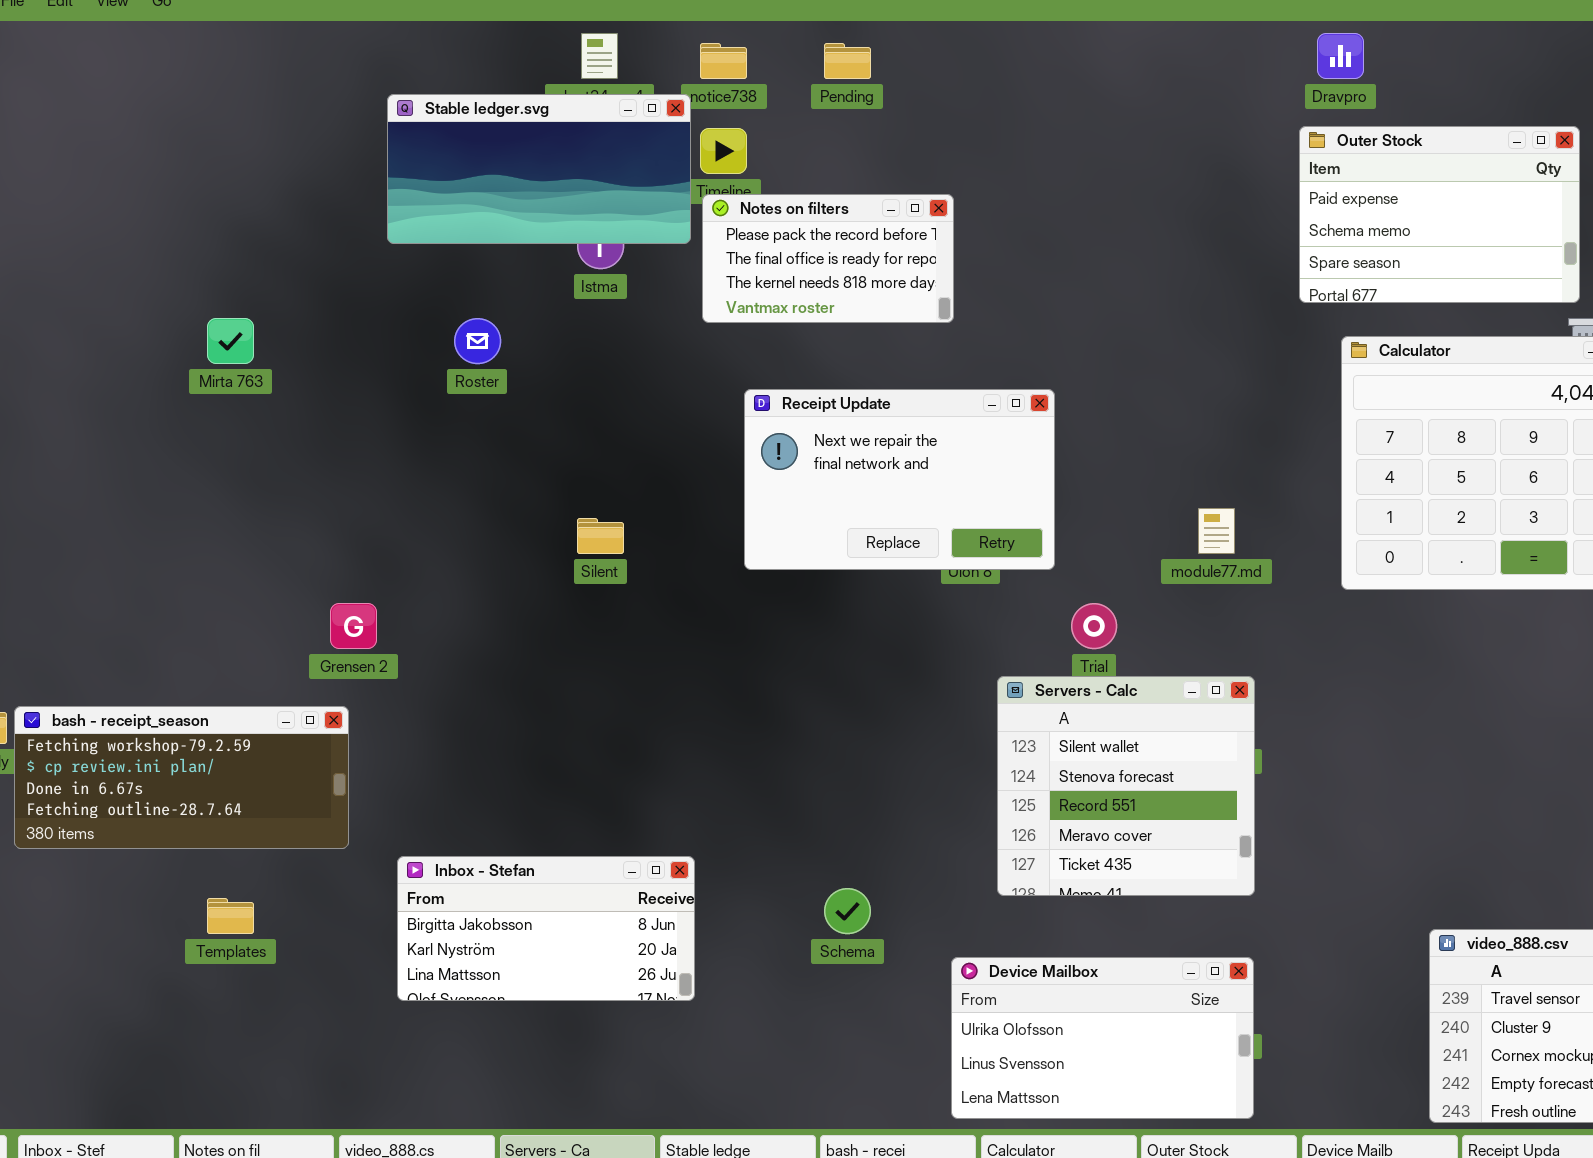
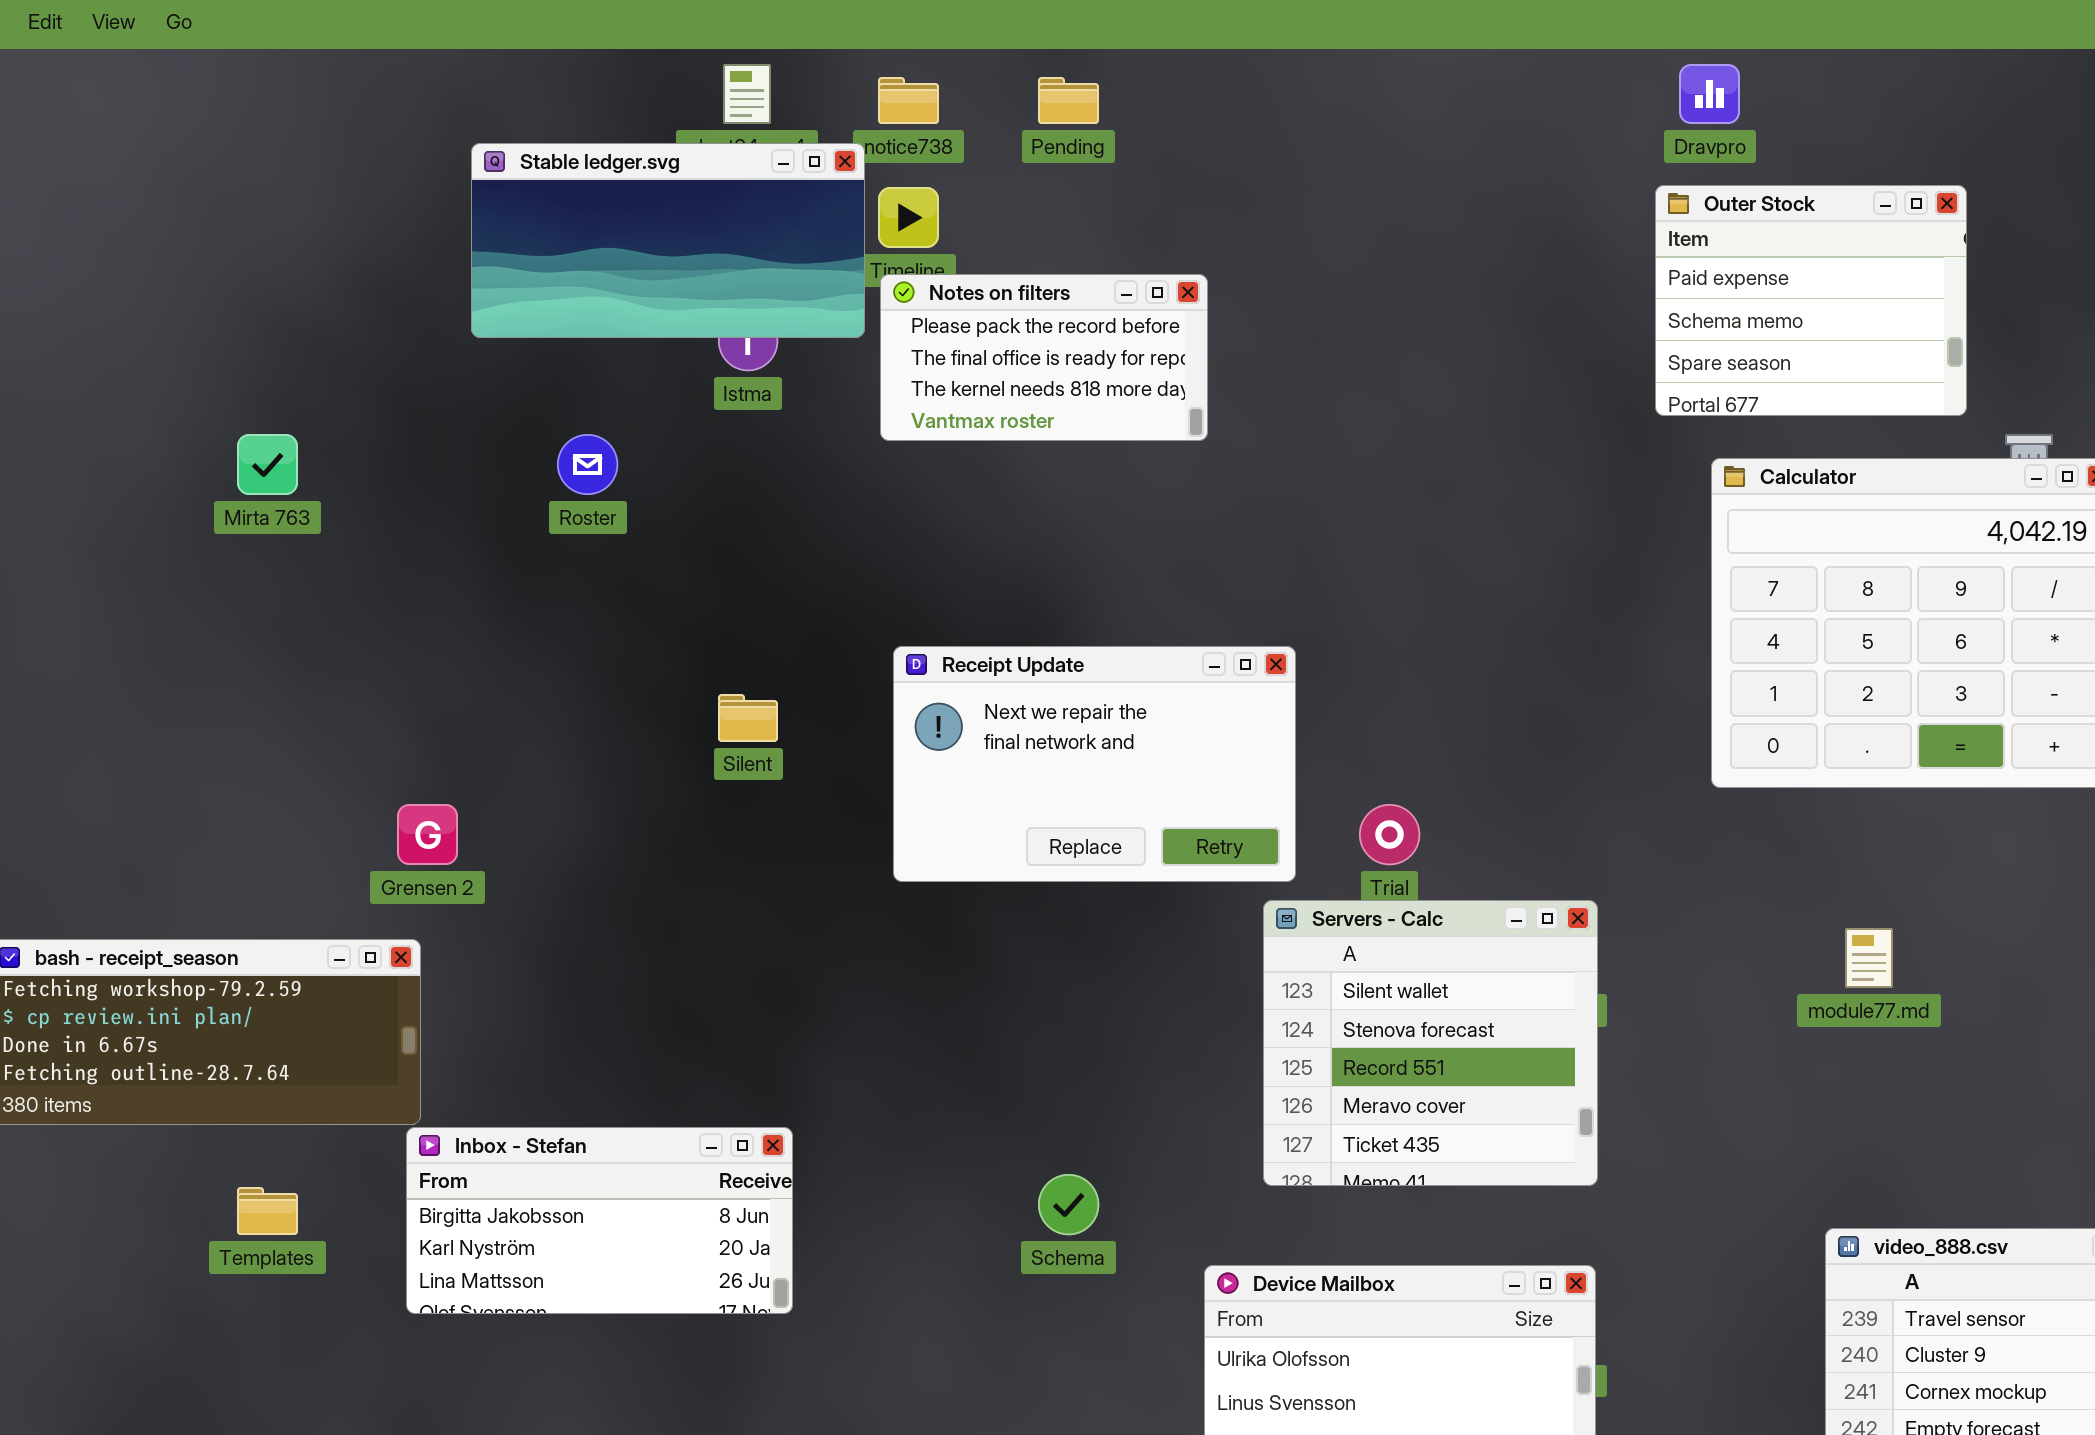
Outer Stock: [1299,126,1580,303] -> [1655,185,1967,416], resized
Receipt Update: [744,389,1055,570] -> [893,646,1296,882], moved
module77.md: [1198,508,1235,554] -> [1845,928,1893,988], moved
Inbox - Stefan: [397,856,695,1001] -> [406,1127,793,1314], moved

